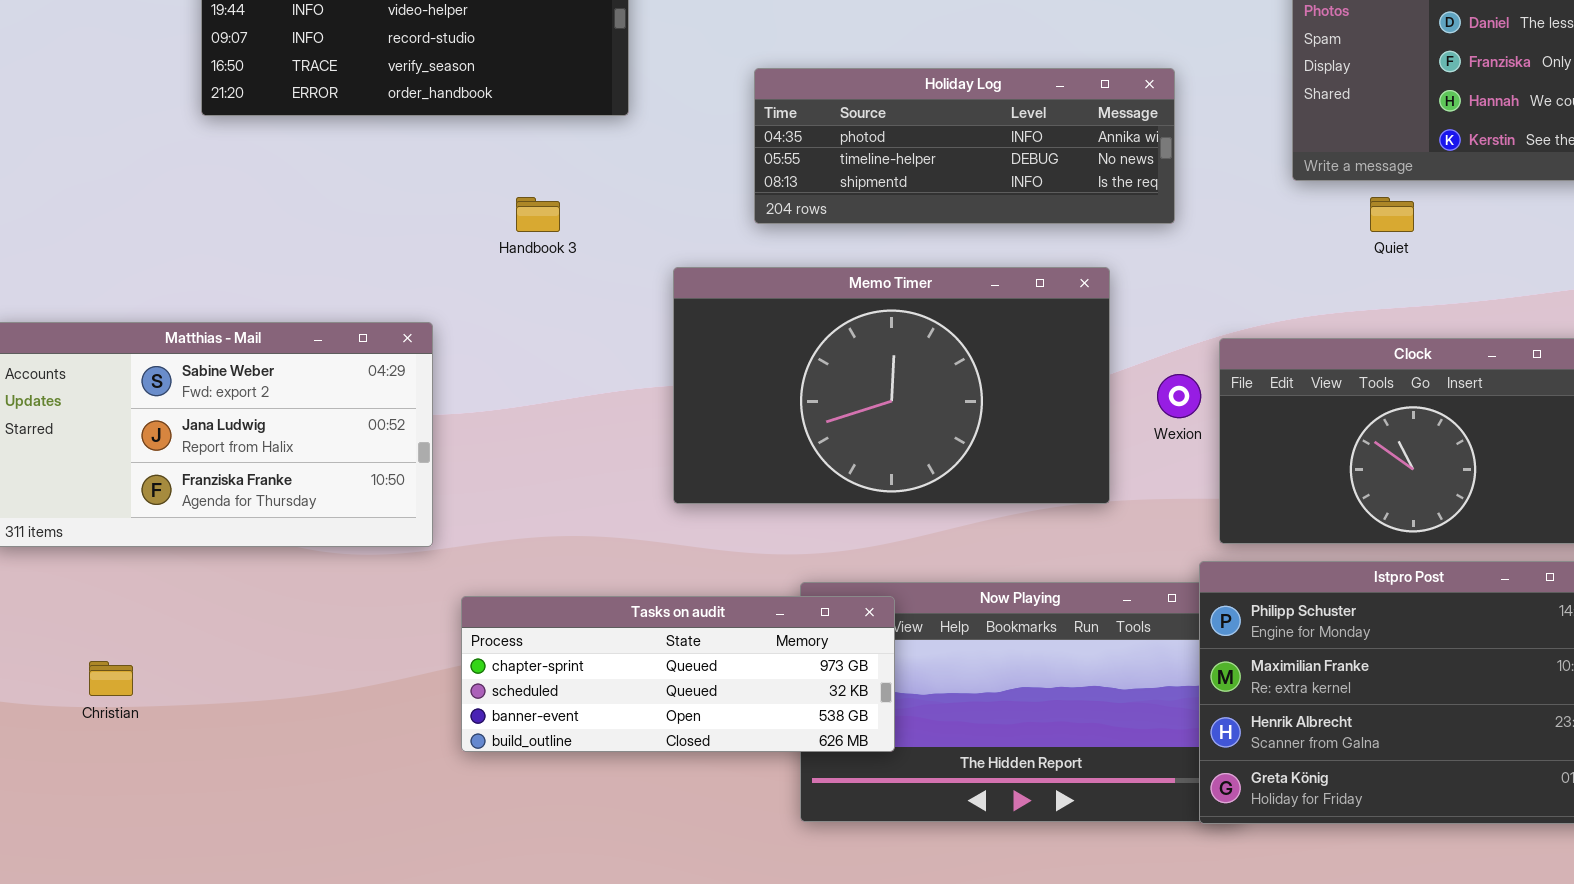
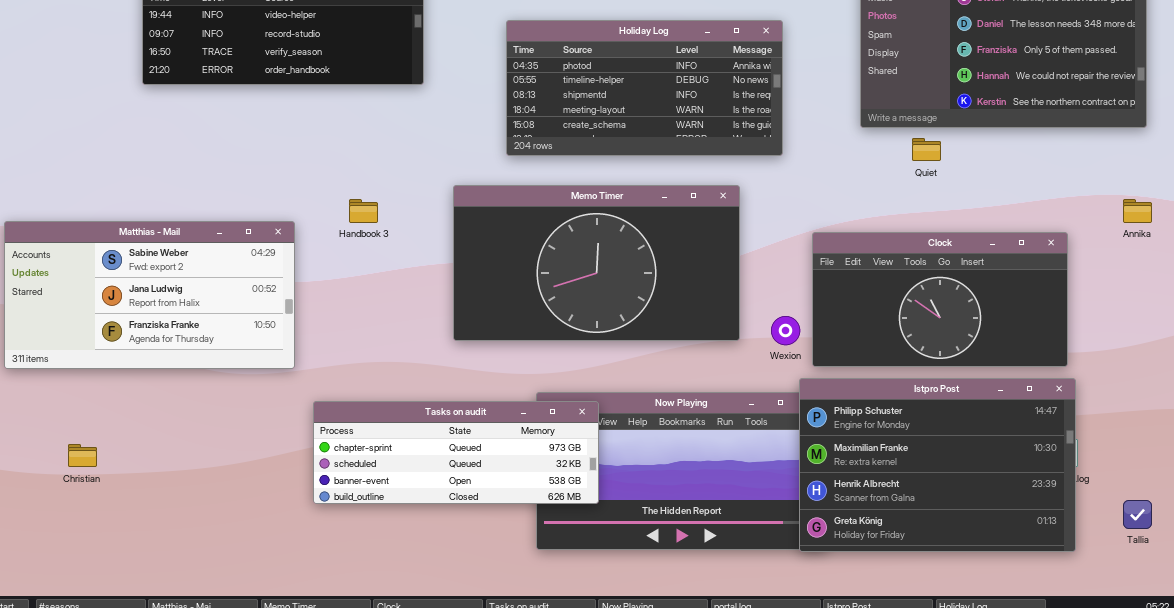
Holiday Log: [754,68,1175,224] -> [506,20,783,156], resized
Handbook 3: [516,197,560,232] -> [349,199,378,223], moved
Wexion: [1157,374,1201,418] -> [771,316,800,345], moved

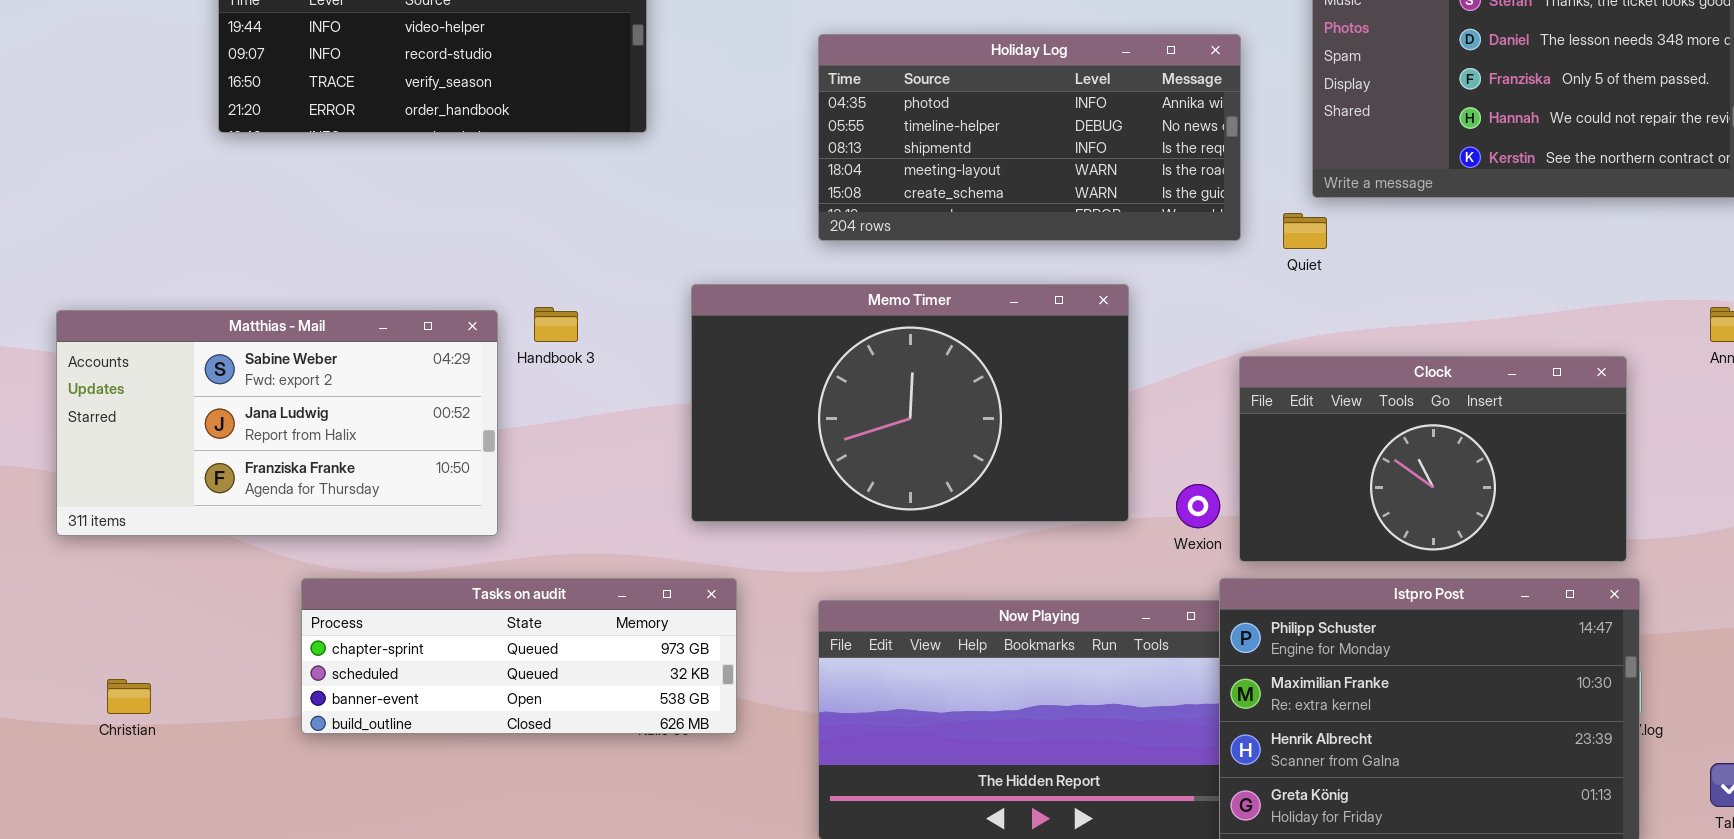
Holiday Log: [506,20,783,156] -> [818,34,1241,241], moved
Quiet: [912,138,941,161] -> [1283,213,1327,249], moved
Matthias - Mail: [4,221,295,369] -> [56,310,498,536], moved
Tasks on audit: [313,401,599,504] -> [301,578,737,734], moved

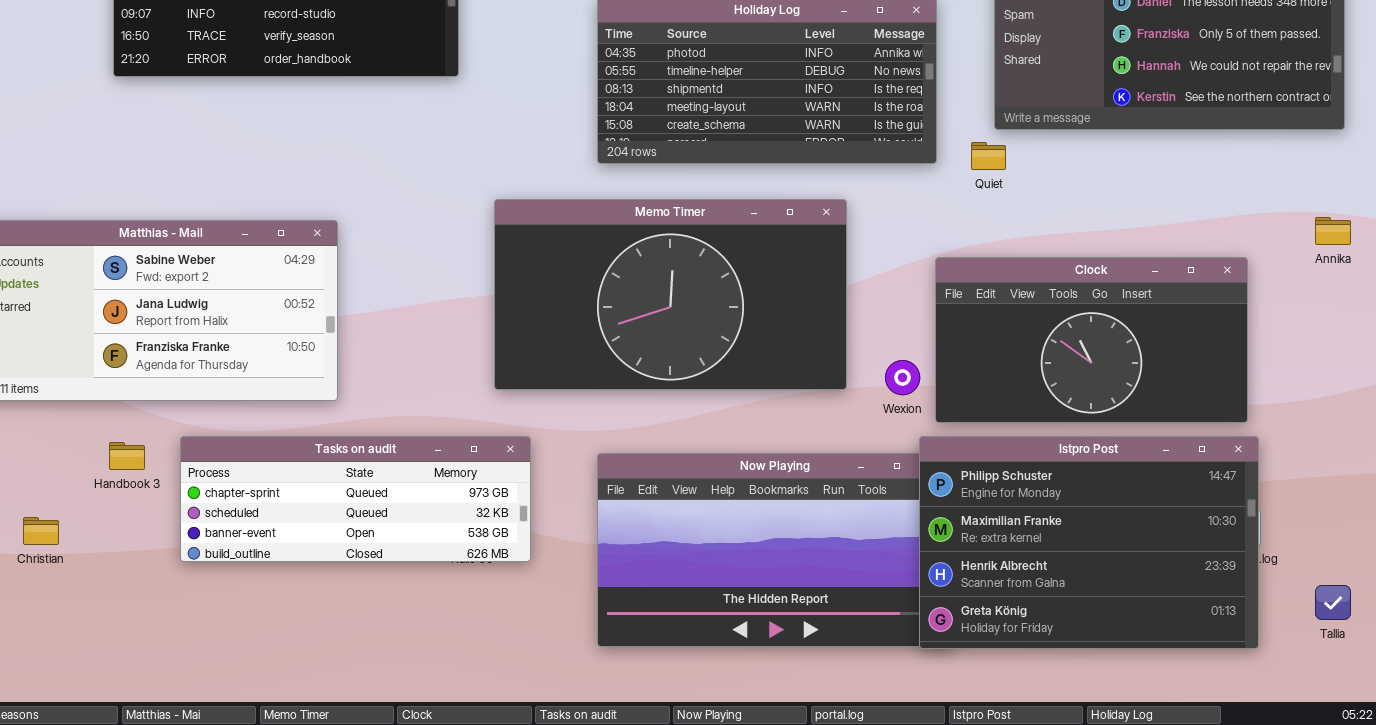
Handbook 3: [534,307,578,342] -> [109,442,145,470], moved

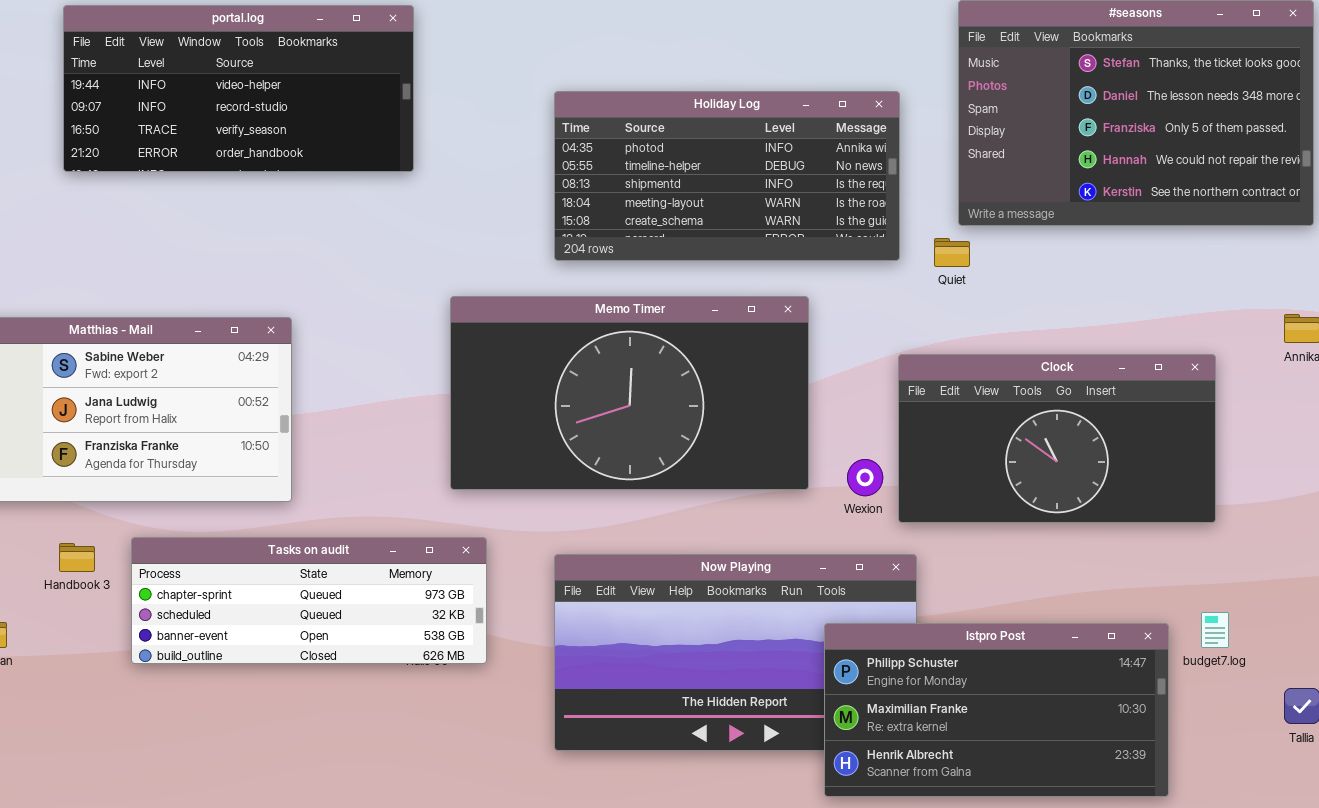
Istpro Post: [919,436,1259,649] -> [824,623,1169,797], moved, resized

